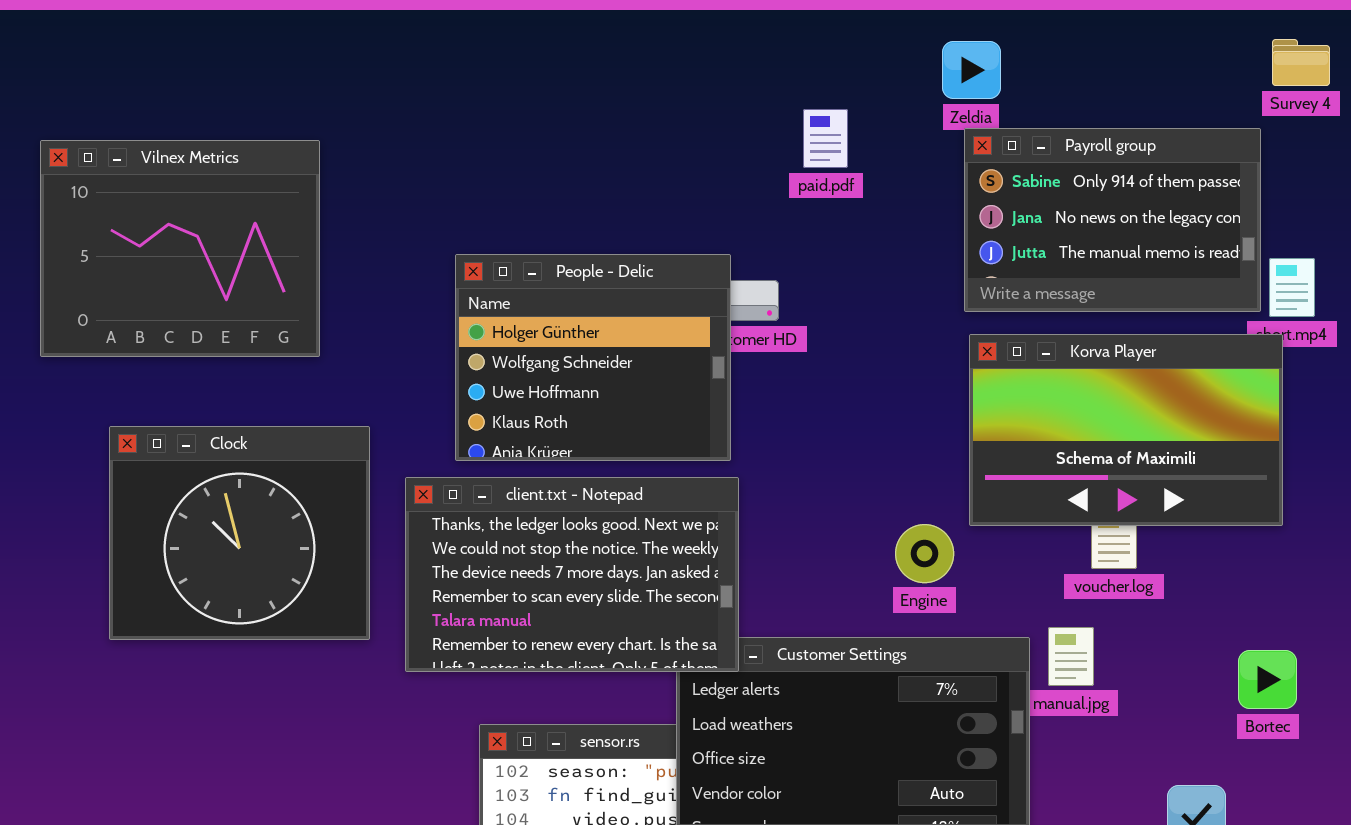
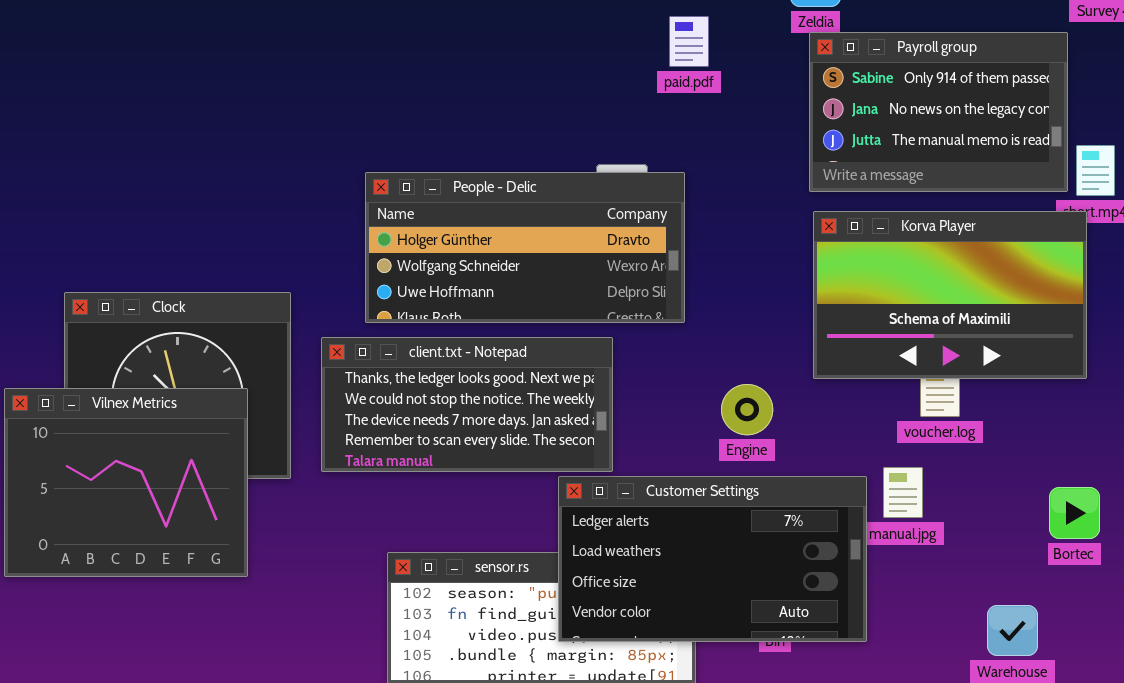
Vilnex Metrics: [40,140,320,357] -> [4,388,248,577], moved
People - Delic: [455,254,731,461] -> [365,172,685,323], resized
client.txt - Notepad: [405,477,739,672] -> [321,337,613,472], resized
Engine: [895,524,954,583] -> [721,384,773,435], moved

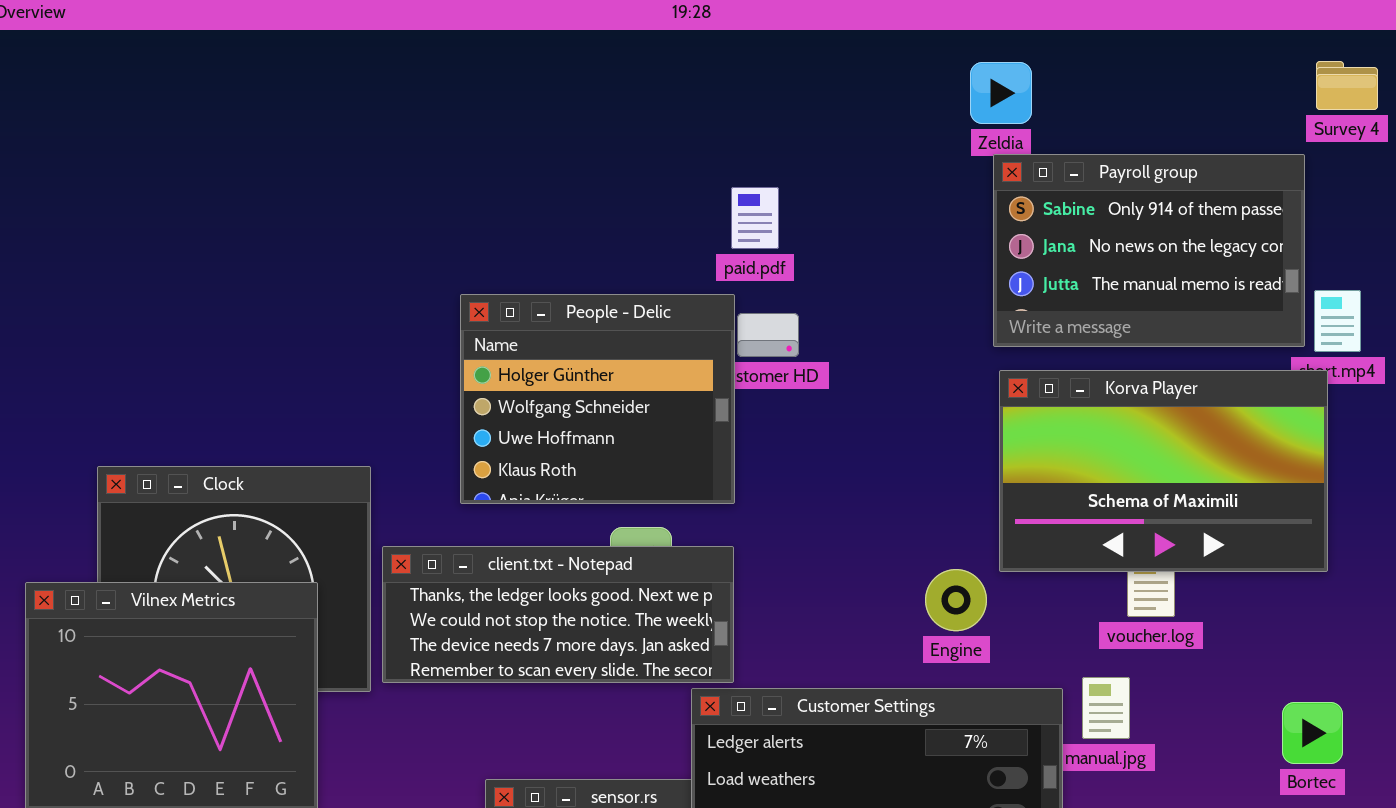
paid.pdf: [669,16,709,67] -> [731,187,779,249], moved
People - Delic: [365,172,685,323] -> [460,294,735,504], resized
client.txt - Notepad: [321,337,613,472] -> [382,546,734,683], moved, resized
Engine: [721,384,773,435] -> [925,569,987,631], moved

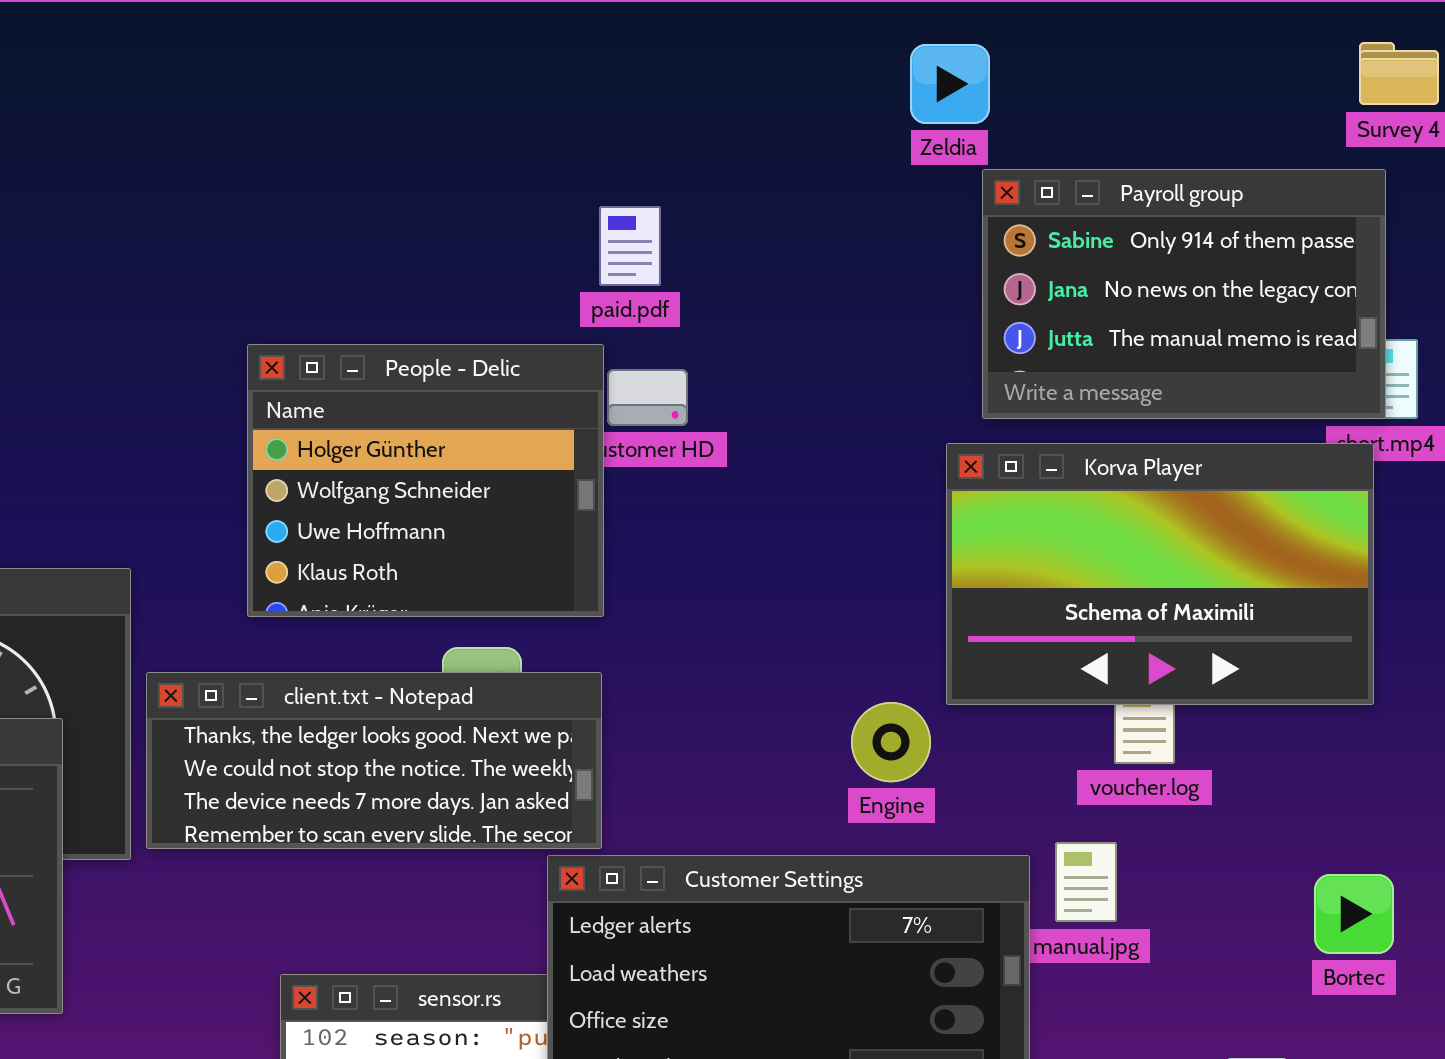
Payroll group: [993,154,1305,347] -> [982,169,1386,419], moved

